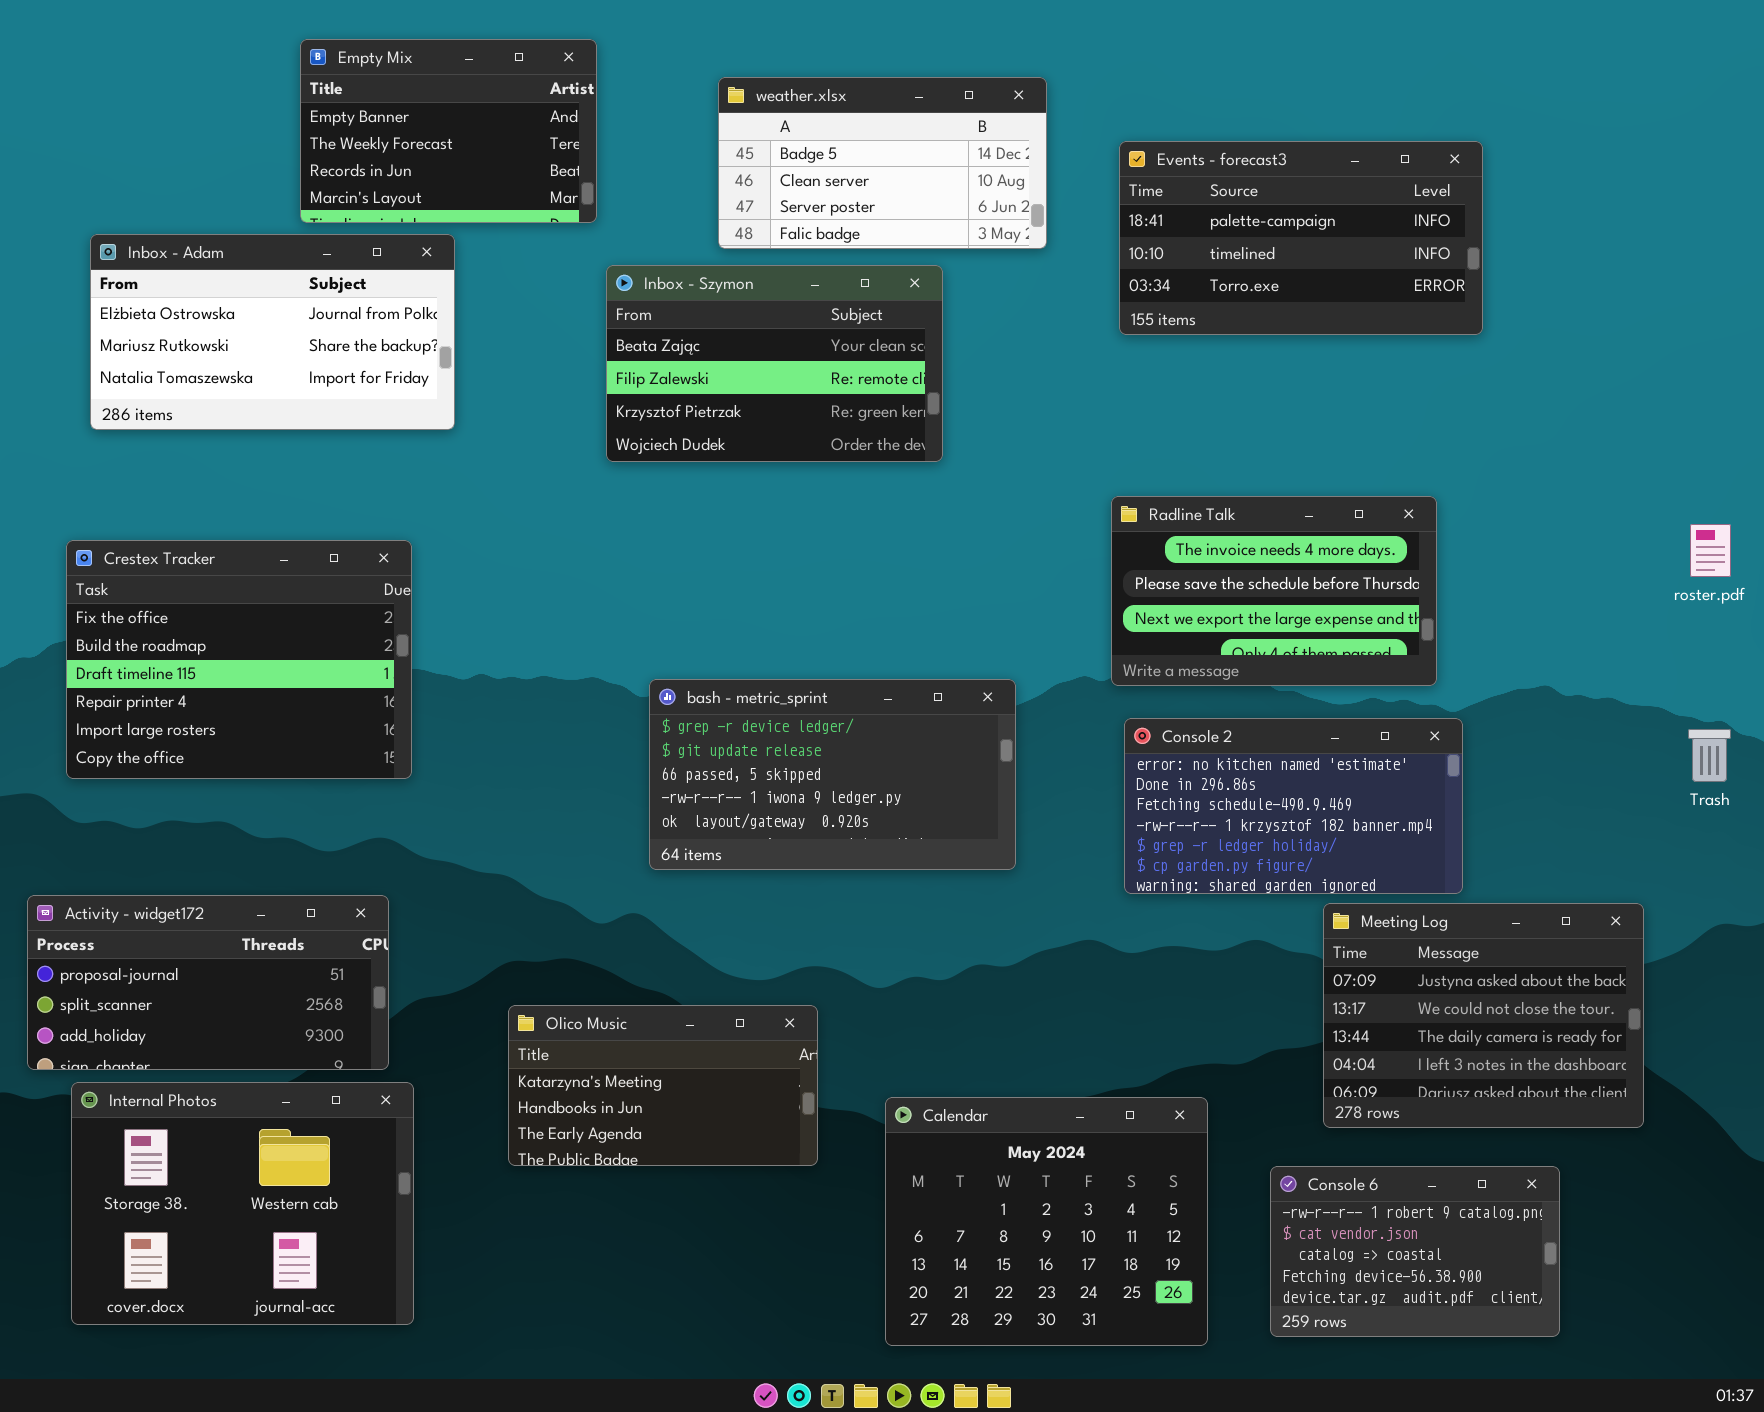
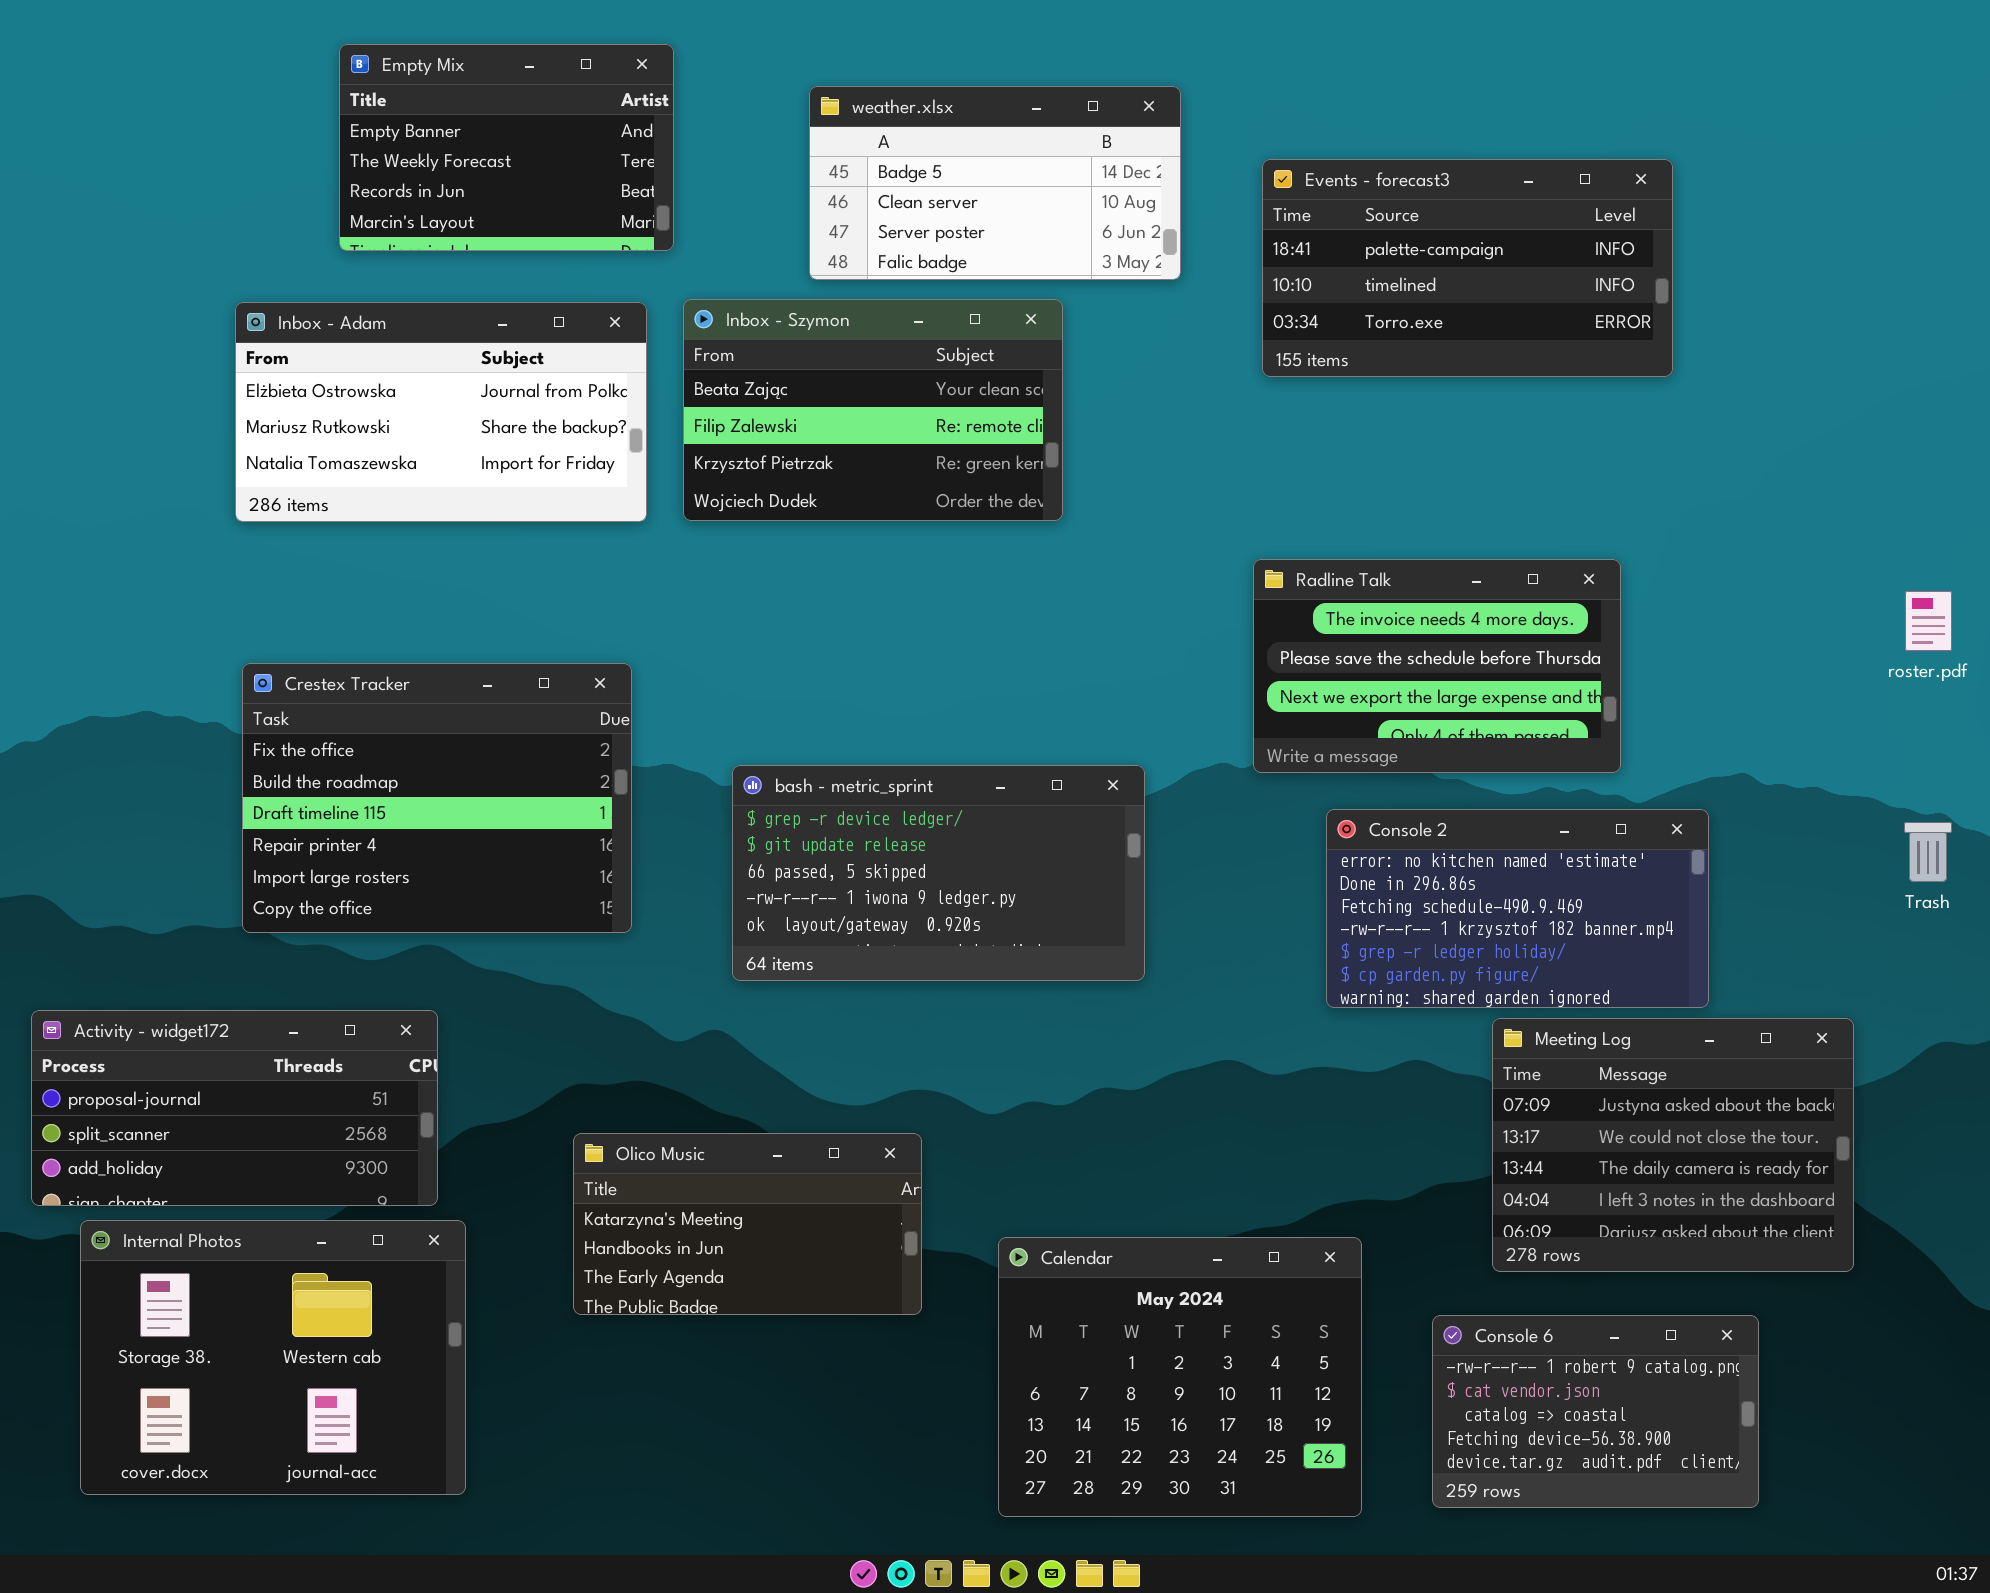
Inbox - Adam: [90,234,455,430] -> [235,302,647,522], moved
Crestex Tracker: [66,540,412,779] -> [242,663,632,933], moved
Console 2: [1124,718,1463,894] -> [1326,809,1709,1008], moved

